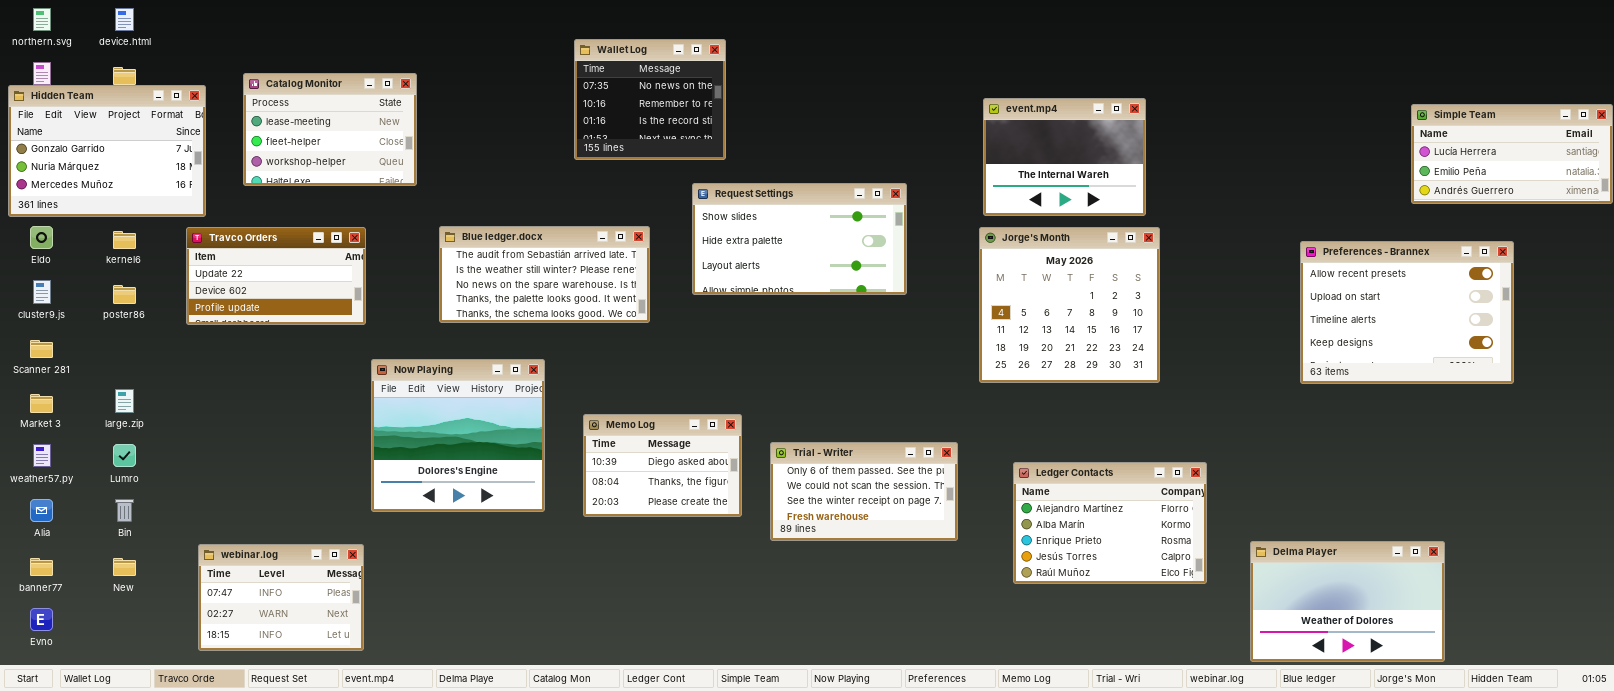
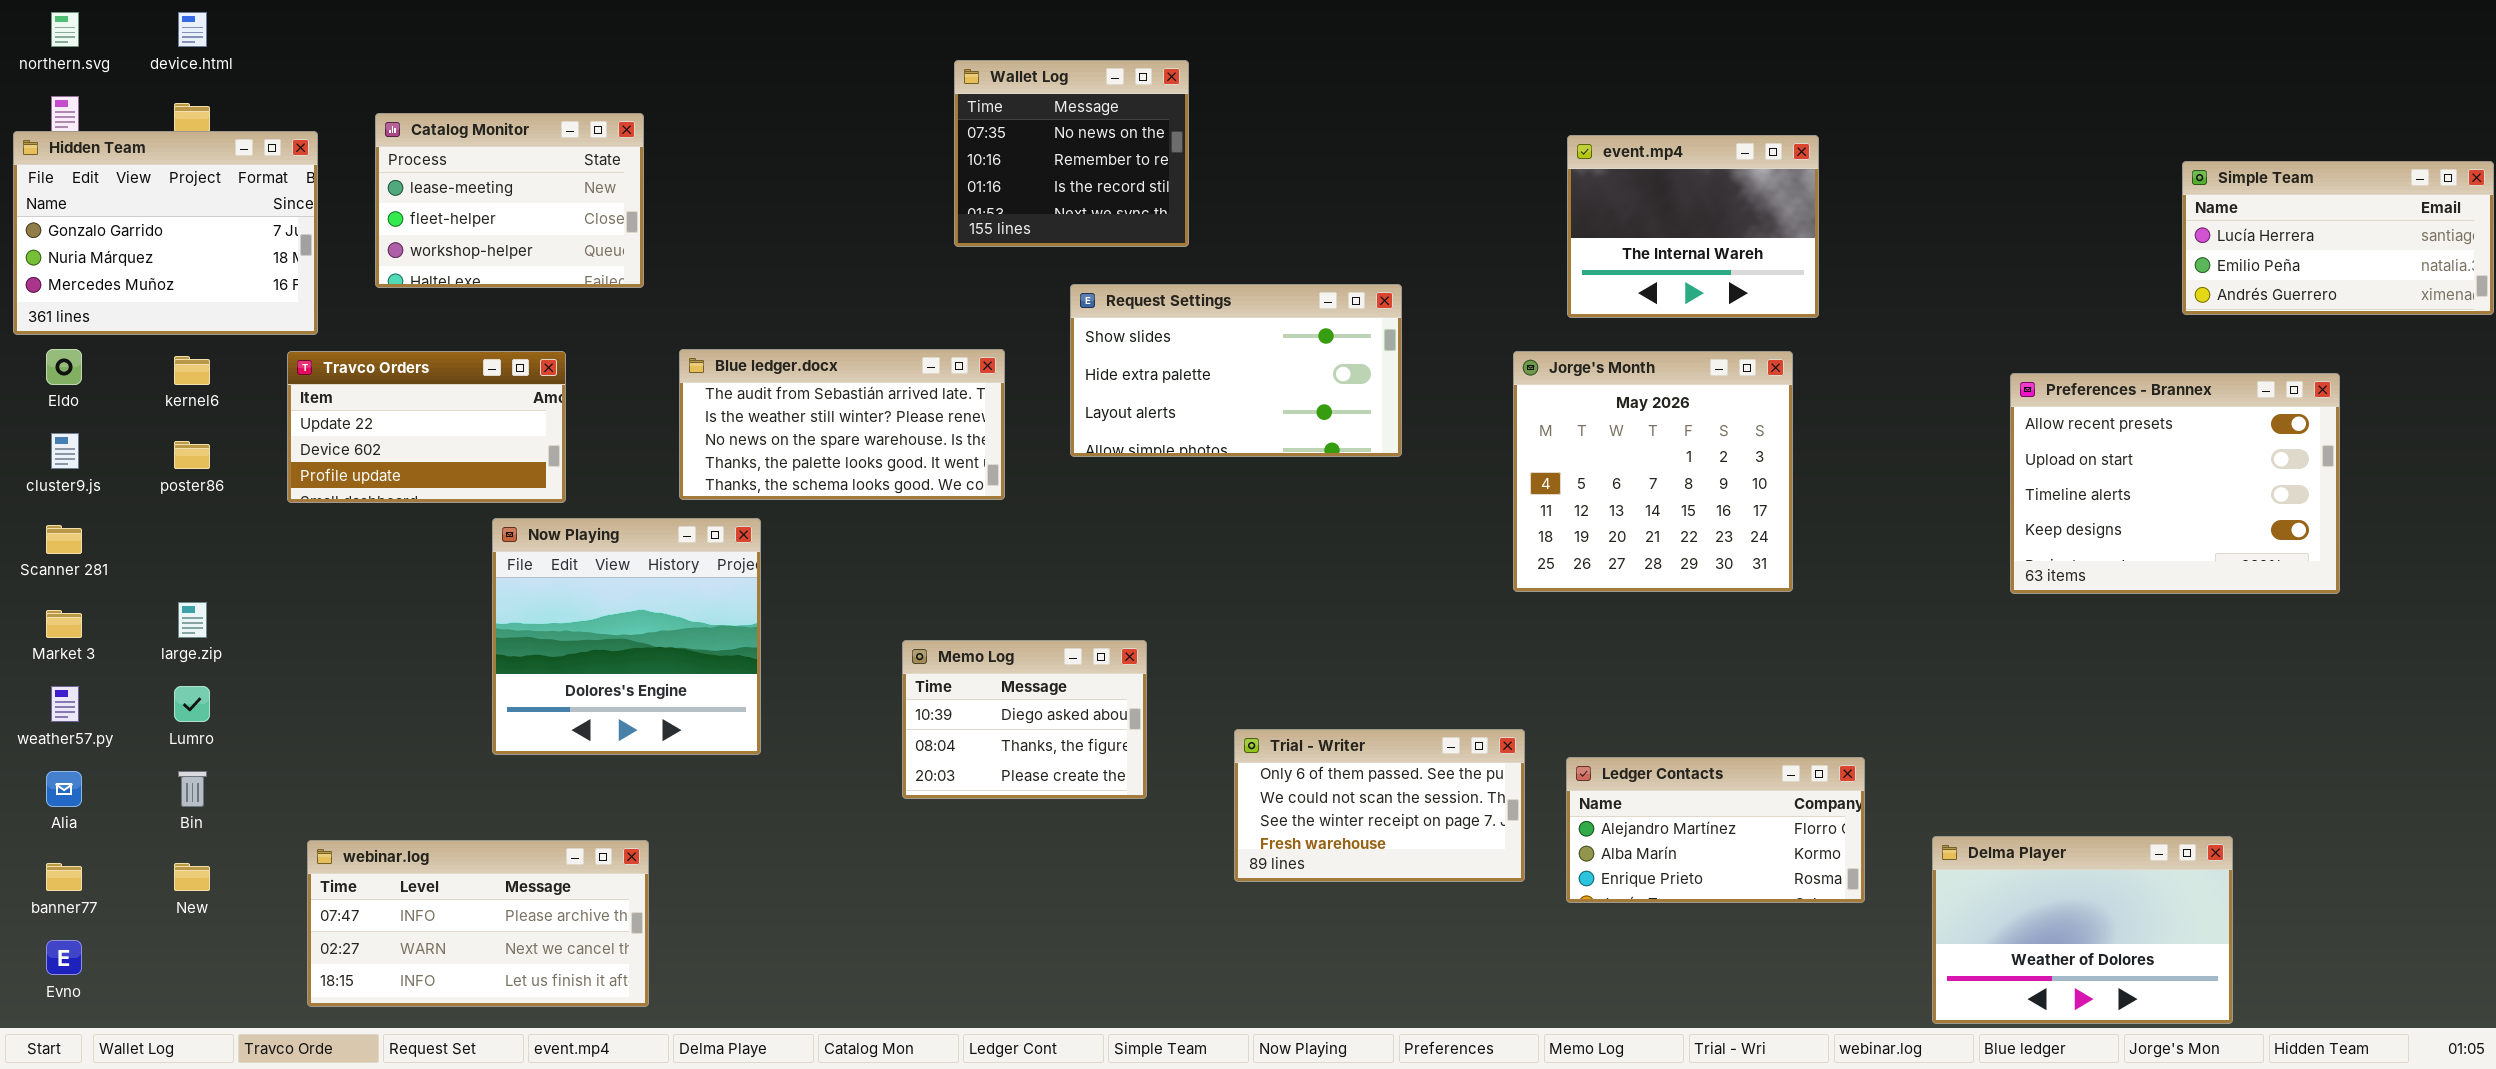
Wallet Log: [574,39,726,160] -> [954,60,1189,247], moved
event.mp4: [983,98,1146,216] -> [1567,135,1819,318], moved
Now Playing: [371,359,545,512] -> [492,518,761,755], moved
Trial - Writer: [770,442,958,541] -> [1234,729,1525,882], moved
Ledger Contacts: [1013,462,1207,584] -> [1566,757,1865,903], resized
webinar.log: [198,544,364,651] -> [307,840,649,1007], resized

